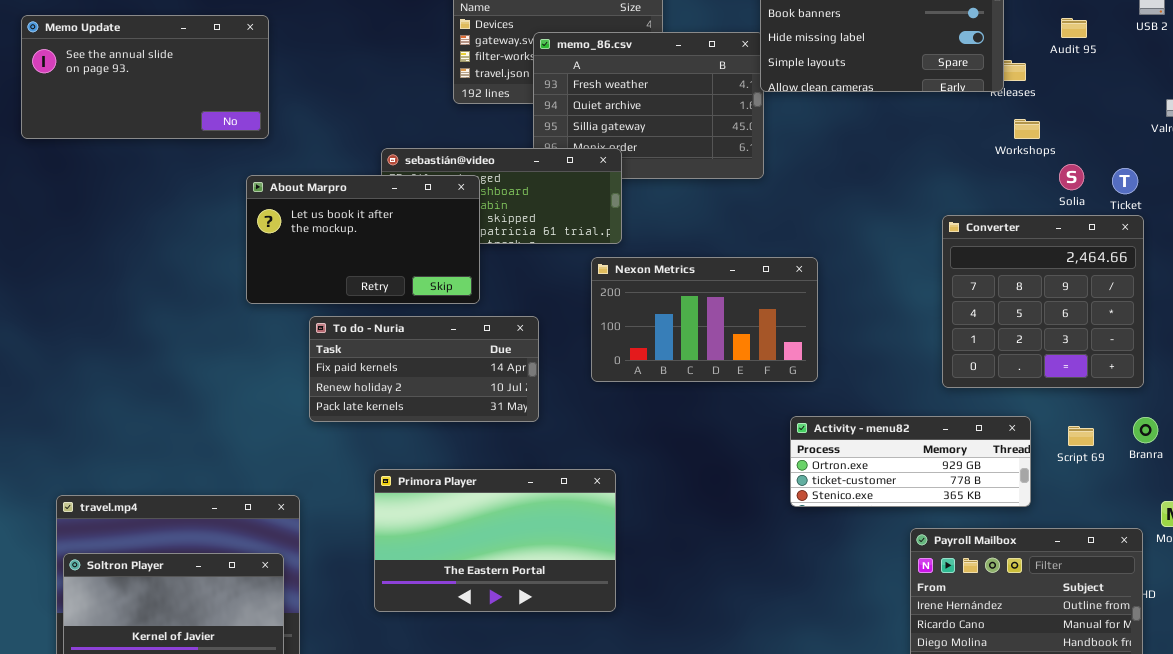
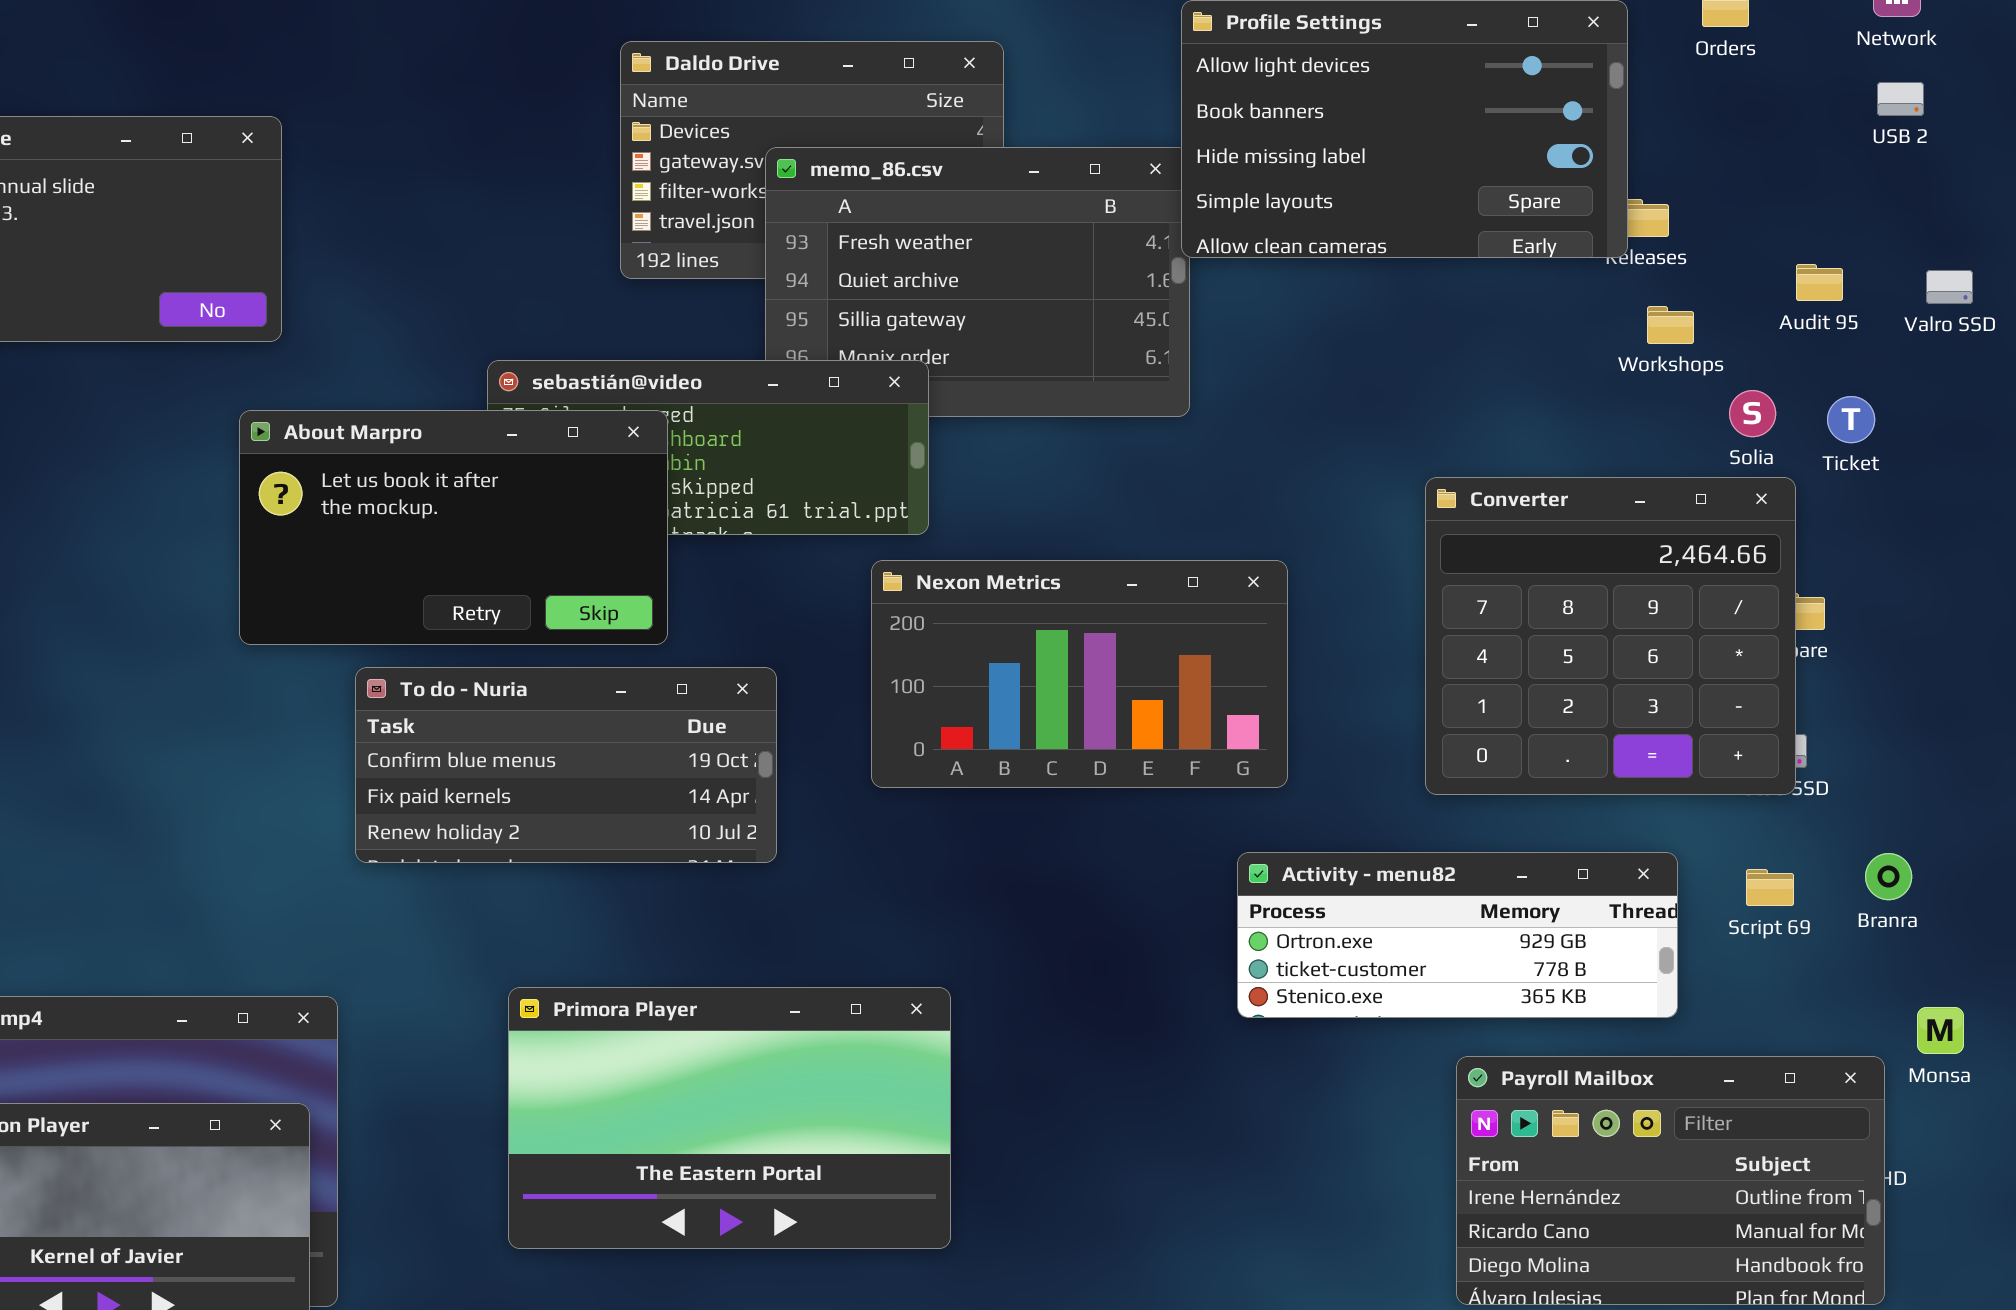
Audit 95: [1061,18,1087,38] -> [1796,264,1843,301], moved
Converter: [942,215,1144,388] -> [1425,477,1796,795], moved
To do - Nuria: [309,316,539,422] -> [355,667,777,863], scrolled up 1 row
Primora Player: [374,469,616,612] -> [508,987,951,1249], moved

